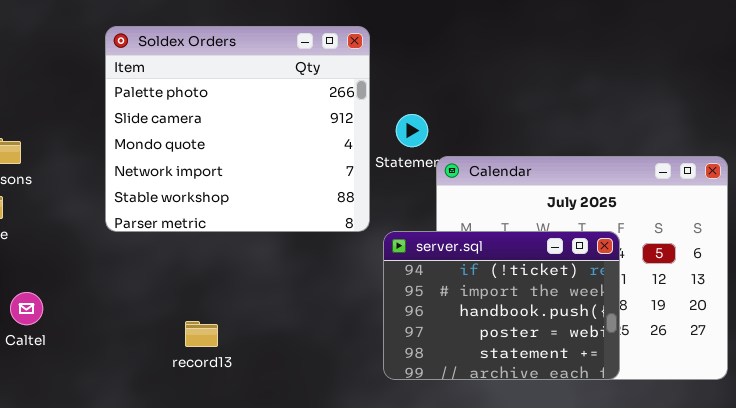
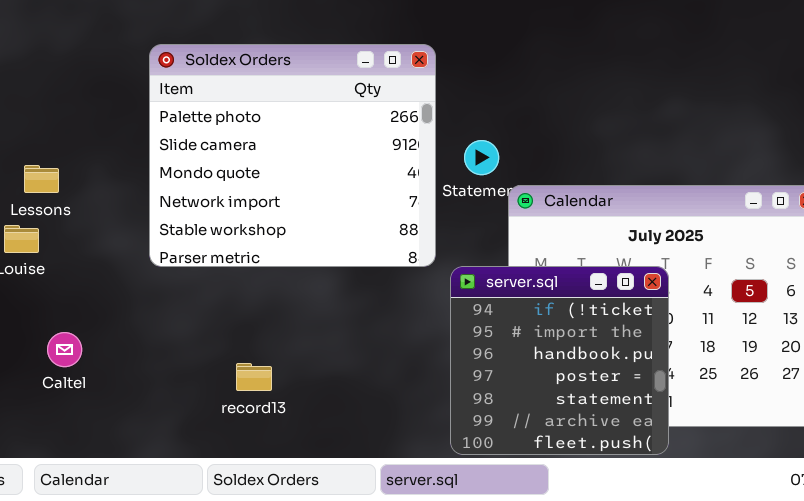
server.sql: [383,231,620,380] -> [450,266,669,455], resized

